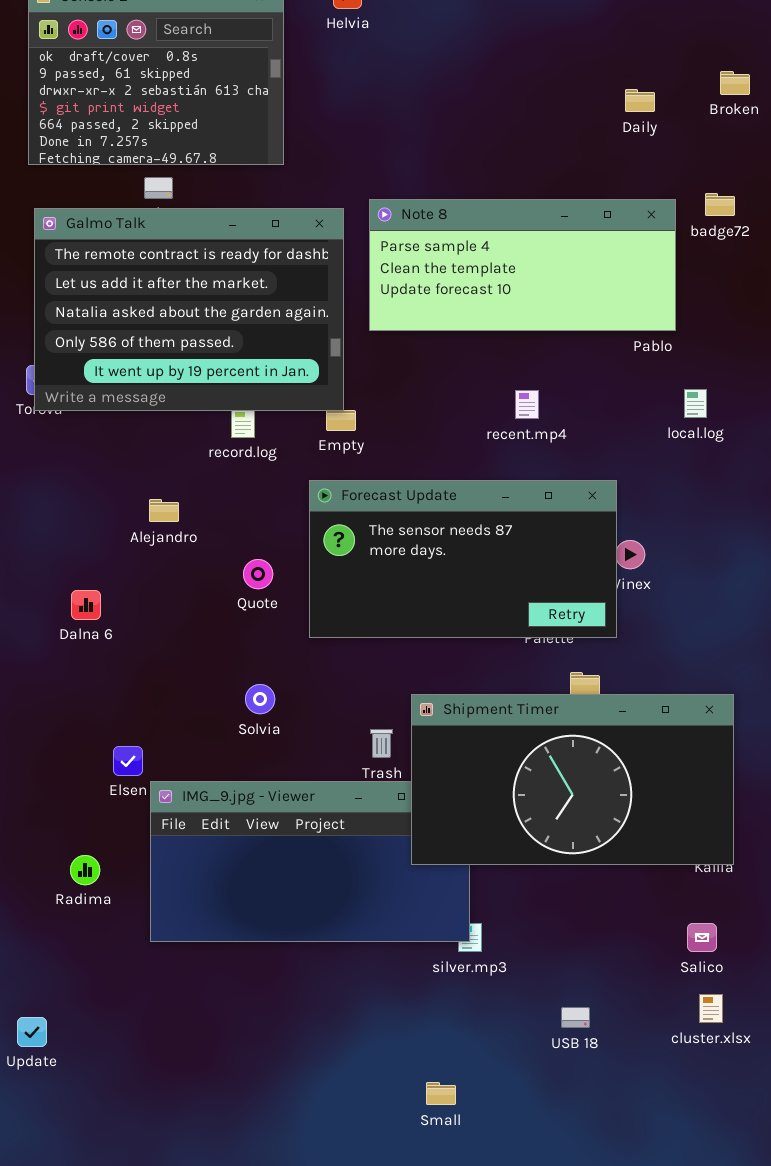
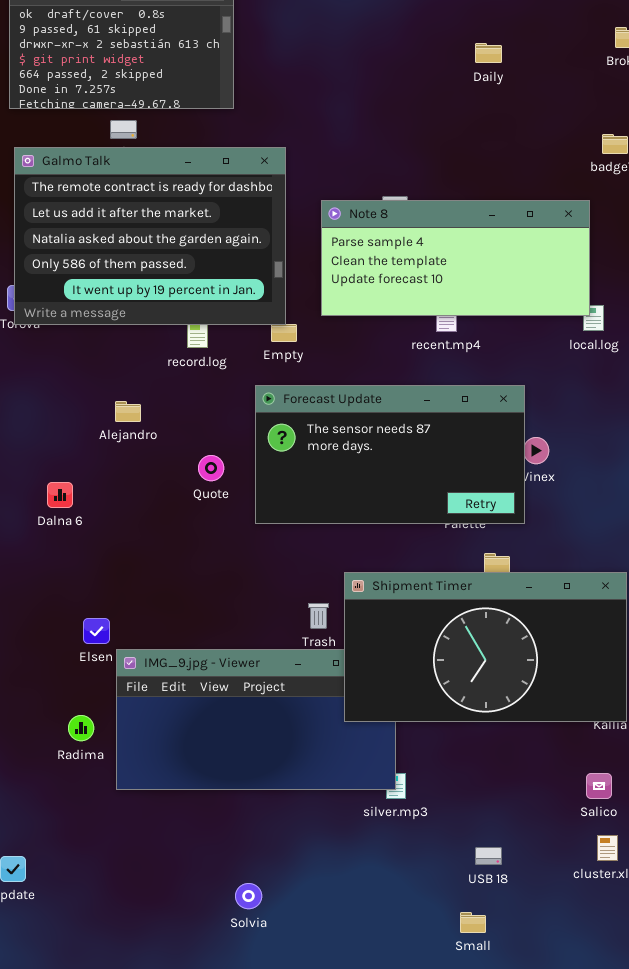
Daily: [625,89,655,112] -> [475,43,502,63], moved
Note 8: [369,199,676,331] -> [321,200,590,316], moved
Solvia: [245,684,275,714] -> [235,883,262,909], moved
Radima: [70,855,100,885] -> [68,715,94,741], moved
Small: [426,1082,456,1105] -> [460,912,486,933], moved

